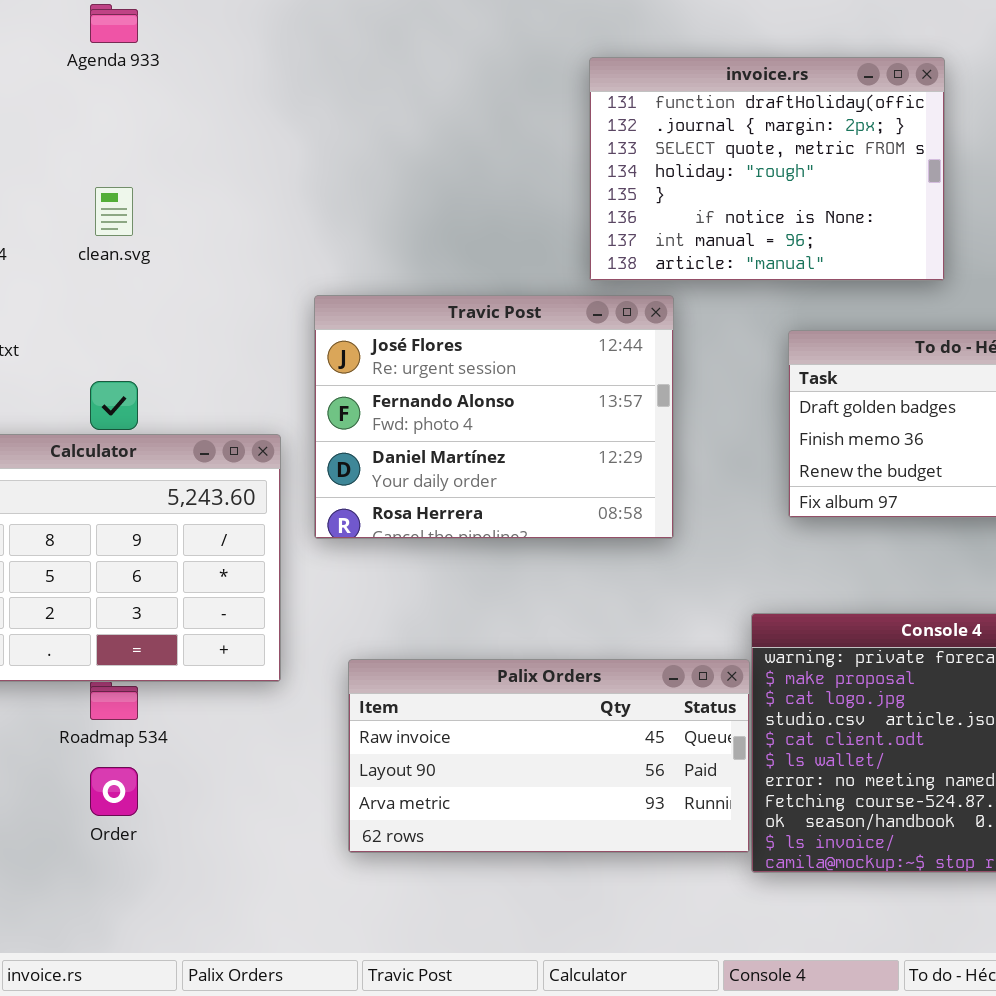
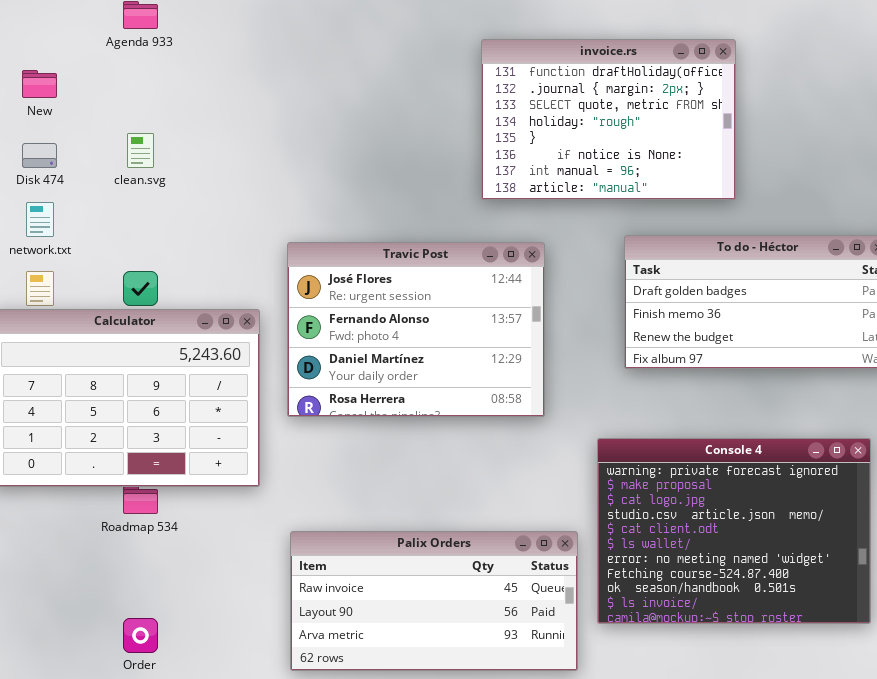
Travic Post: [314,295,674,539] -> [287,242,545,417], moved
Palix Orders: [348,659,750,853] -> [290,531,578,671], moved
Order: [90,767,138,816] -> [123,618,158,653], moved

